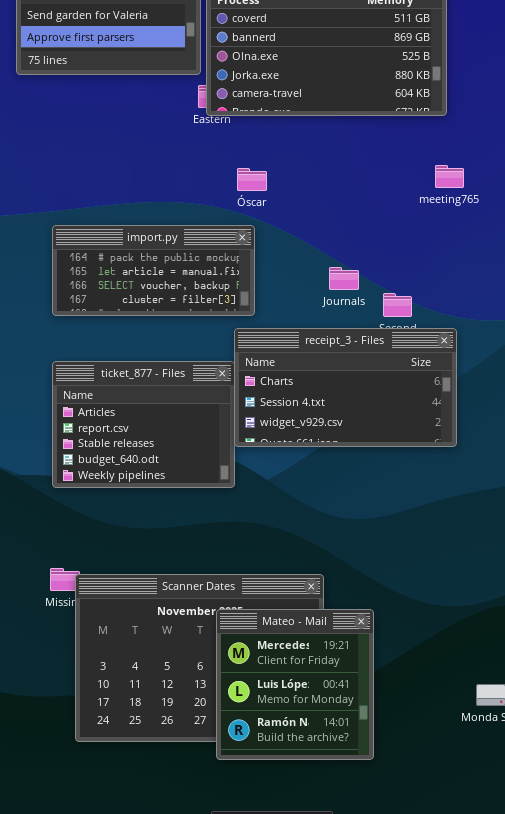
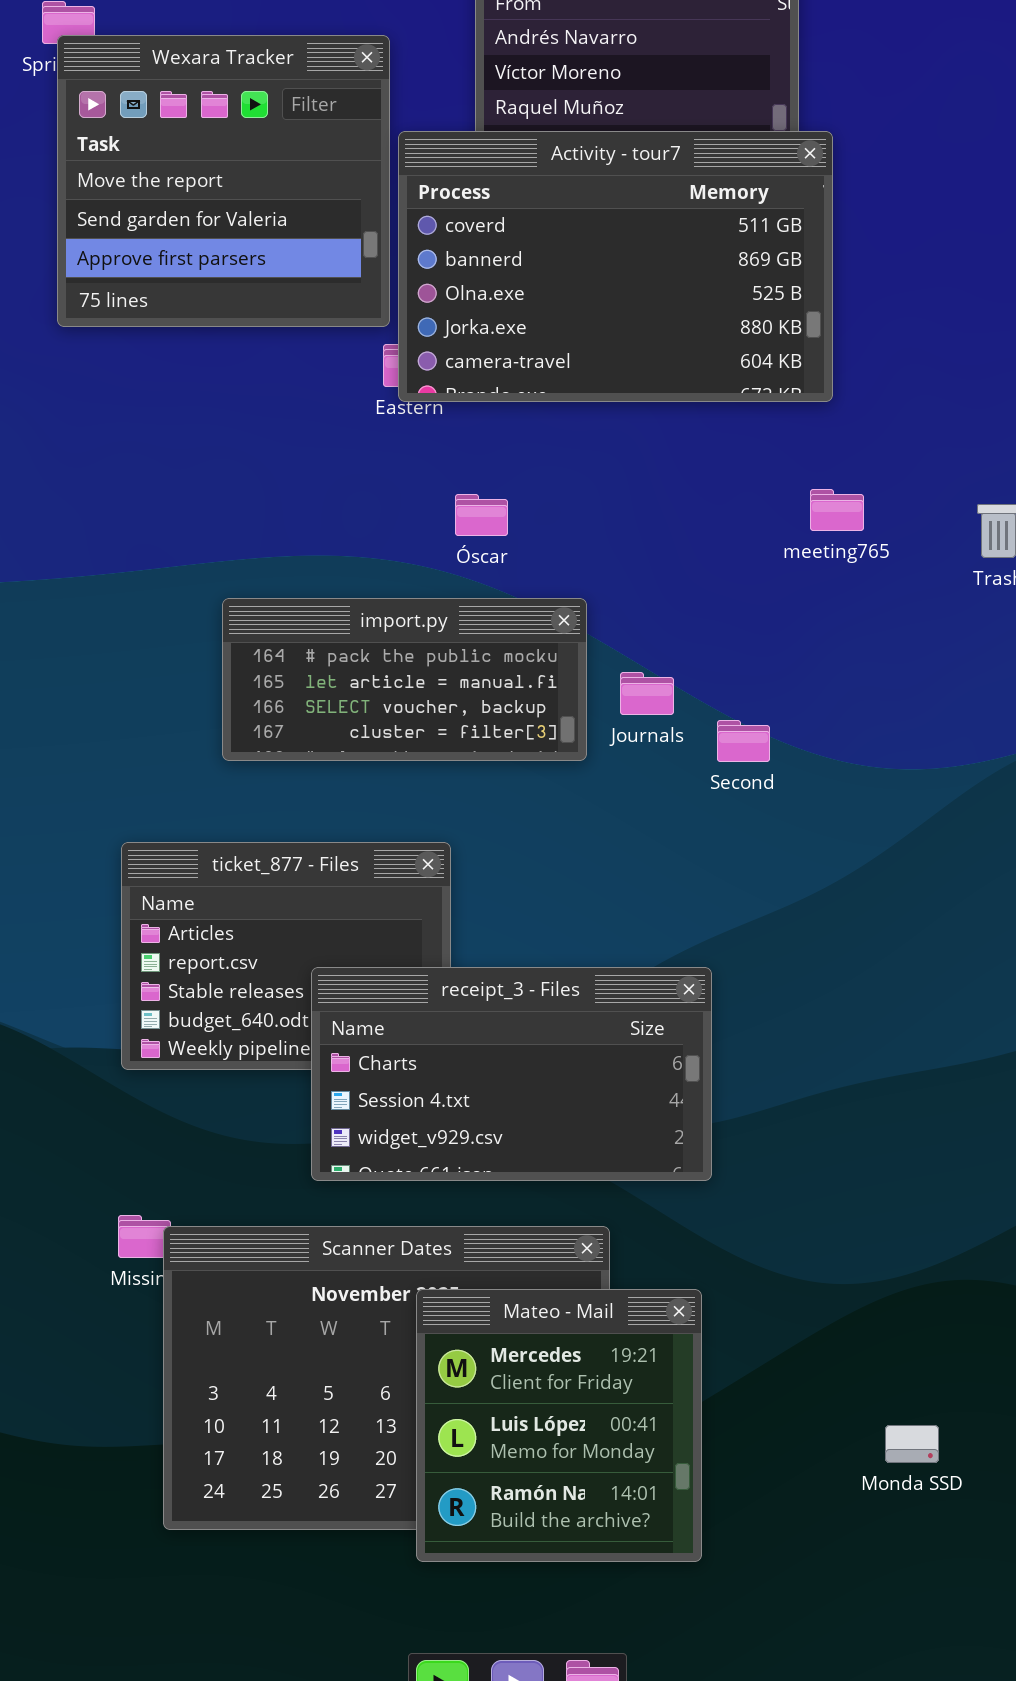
import.py: [52,225,255,316] -> [222,598,587,761], moved
receipt_3 - Files: [234,328,457,447] -> [311,967,712,1181], moved

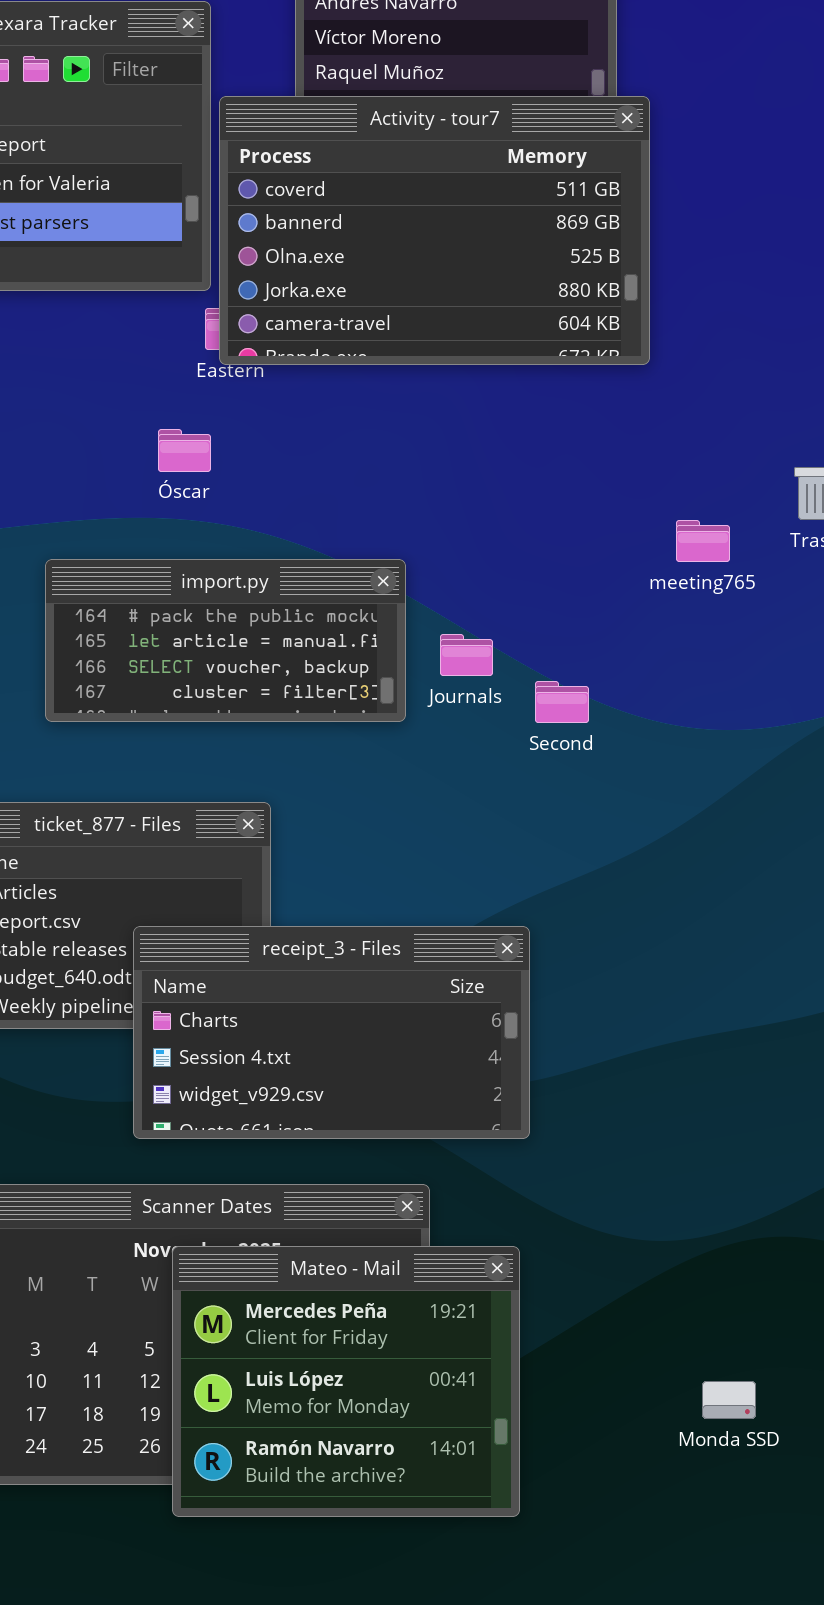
meeting765: [810,489,864,531] -> [676,520,730,562], moved
Óscar: [455,494,508,536] -> [158,429,211,472], moved
Mateo - Mail: [416,1289,702,1562] -> [172,1246,520,1517], resized

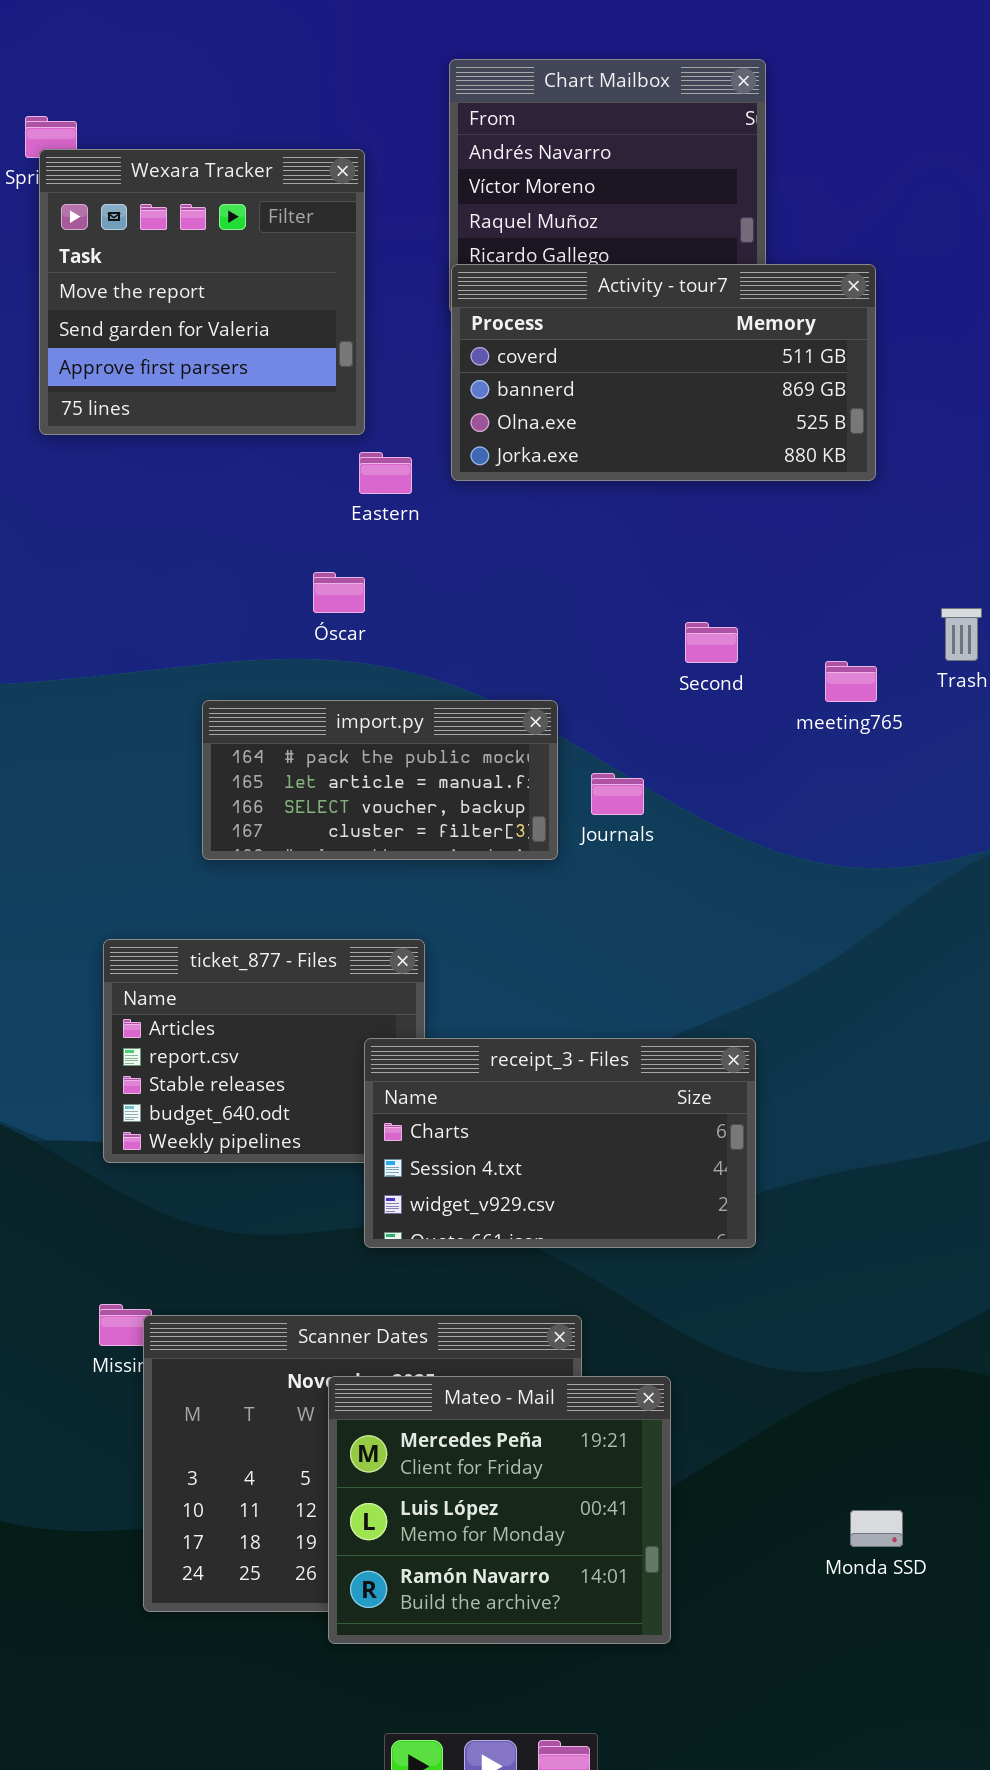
Activity - tour7: [219,96,650,365] -> [451,264,876,481], moved, resized
Second: [535,681,589,723] -> [685,622,738,663], moved
receipt_3 - Files: [133,926,530,1139] -> [364,1038,756,1248], moved

